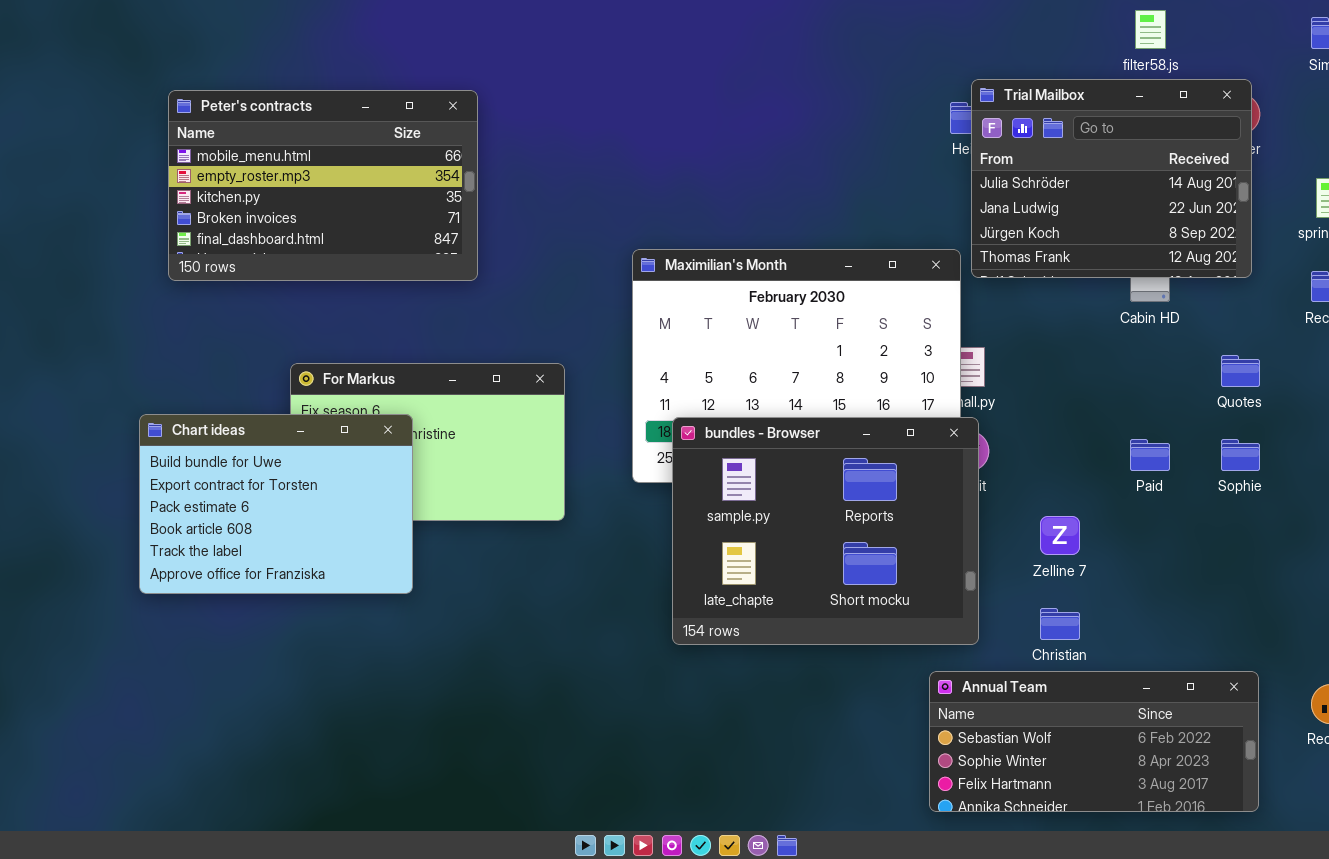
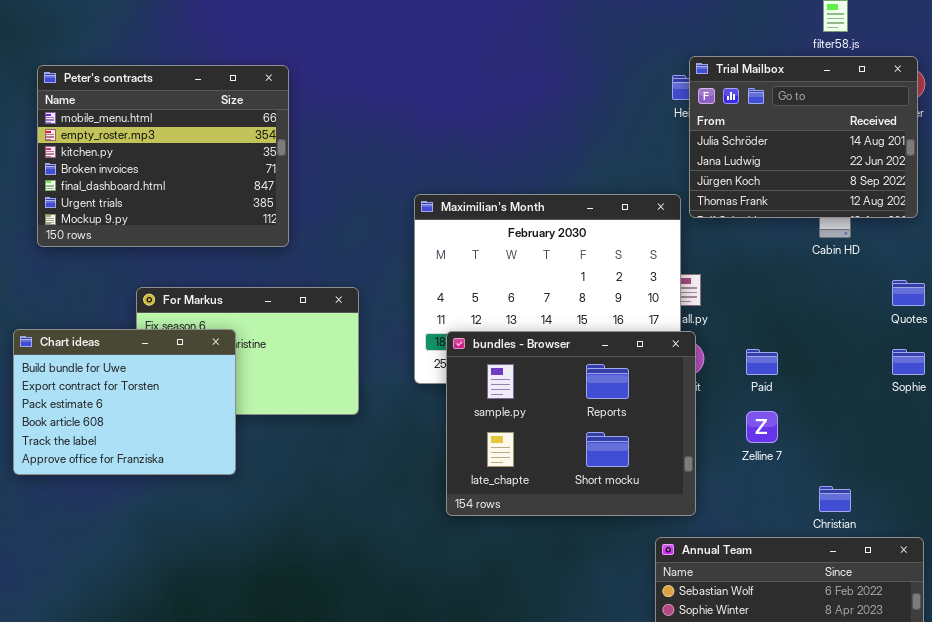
Peter's contracts: [168,90,478,281] -> [37,65,289,247], resized
Paid: [1130,439,1170,471] -> [746,349,778,375], moved
Christian: [1040,608,1080,640] -> [819,486,851,512], moved

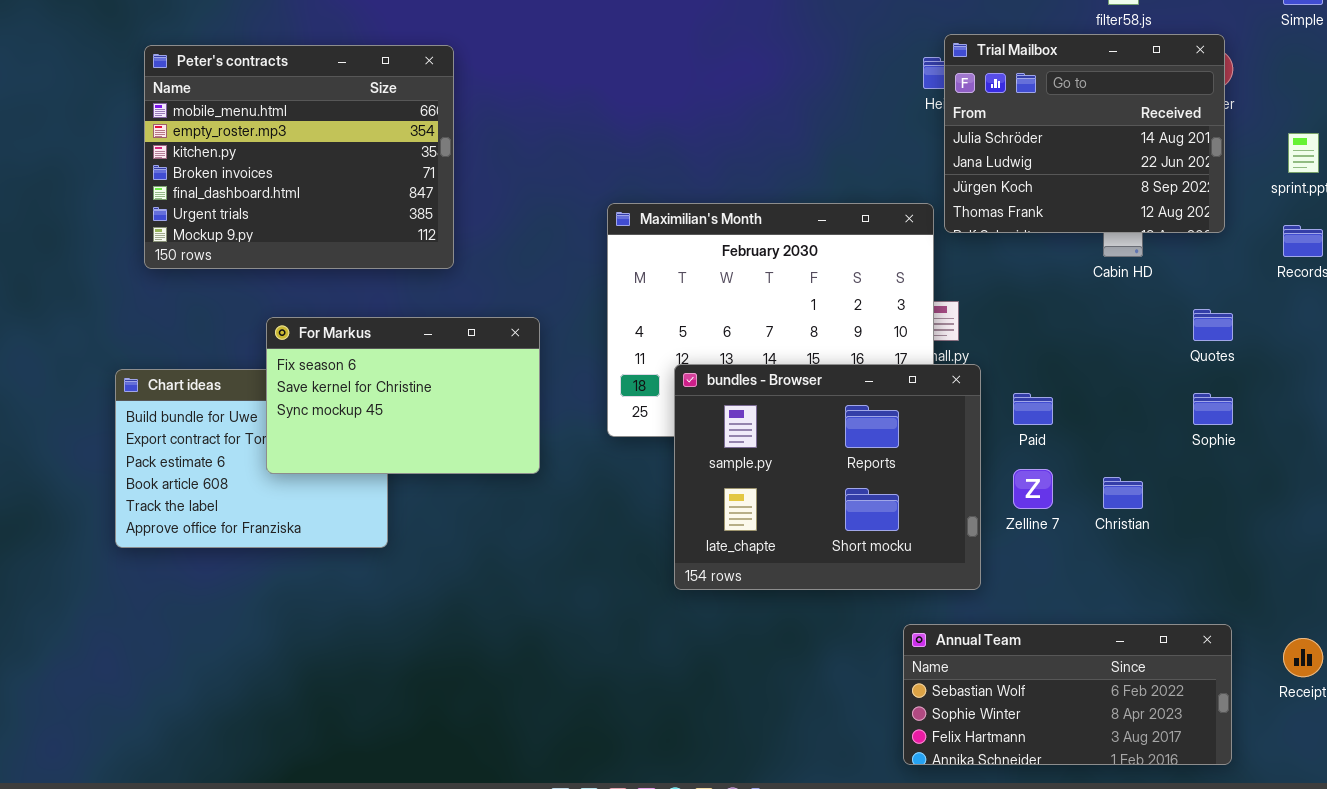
For Markus: [136,287,359,415] -> [266,317,540,474], raised
bundles - Browser: [446,331,696,516] -> [674,364,981,590], moved
Christian: [819,486,851,512] -> [1103,477,1143,509], moved

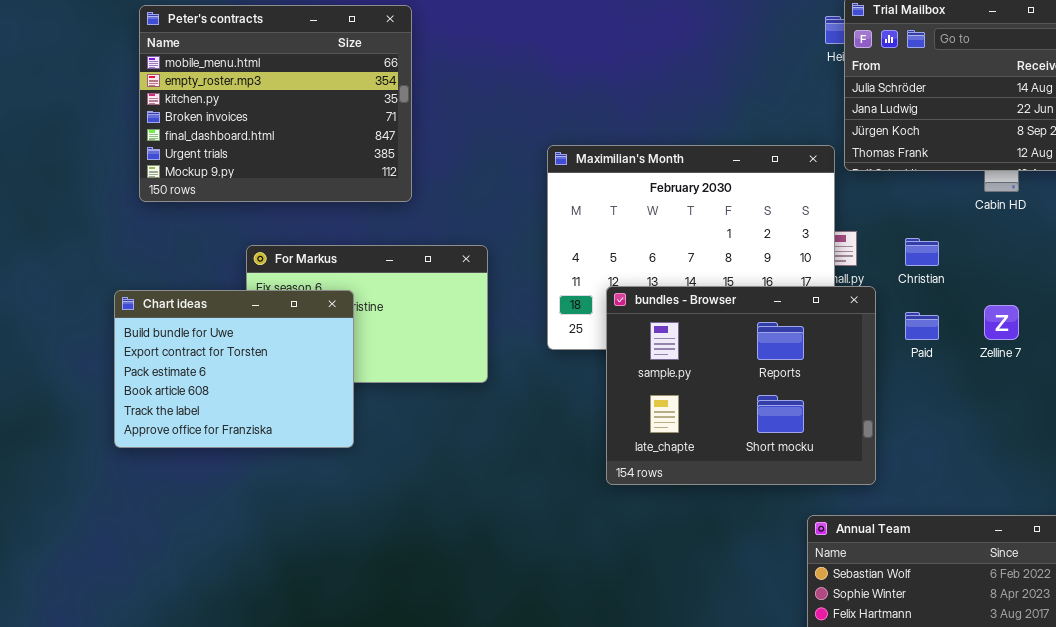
Chart ideas: [115,369,388,548] -> [114,290,354,448], raised
Zelline 7: [1013,469,1053,509] -> [984,305,1019,340], moved
Christian: [1103,477,1143,509] -> [905,238,939,266], moved

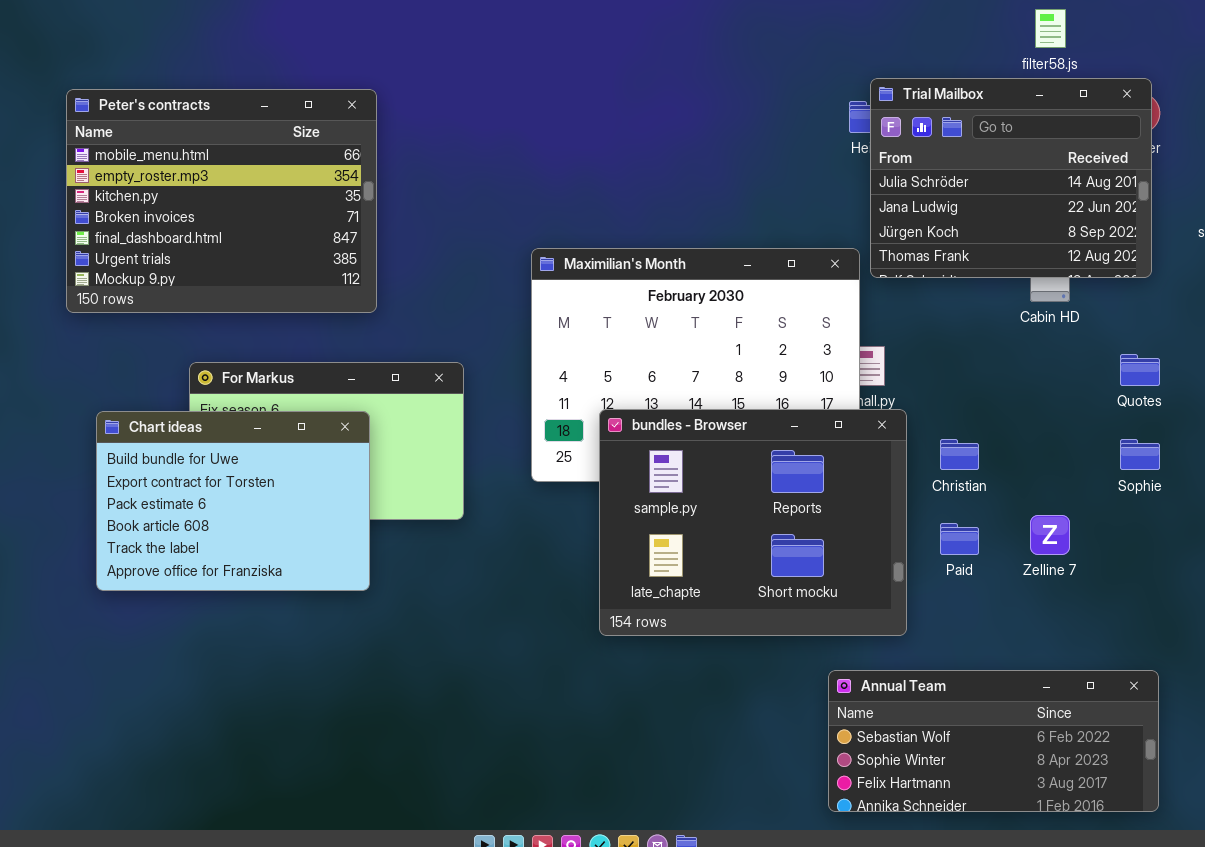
Christian: [905,238,939,266] -> [940,439,979,470], moved
Chart ideas: [114,290,354,448] -> [96,411,370,591], moved
Zelline 7: [984,305,1019,340] -> [1030,515,1070,555], moved
Paid: [905,312,939,340] -> [940,523,979,555], moved

